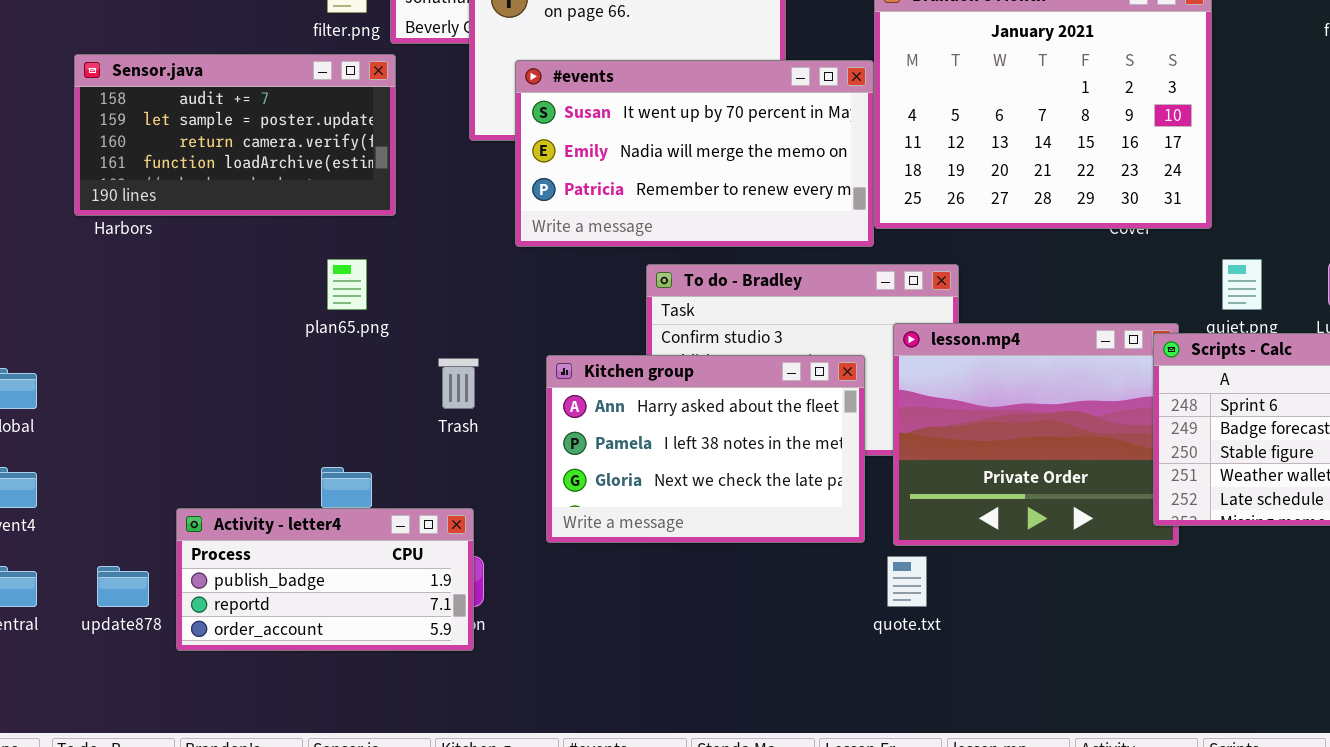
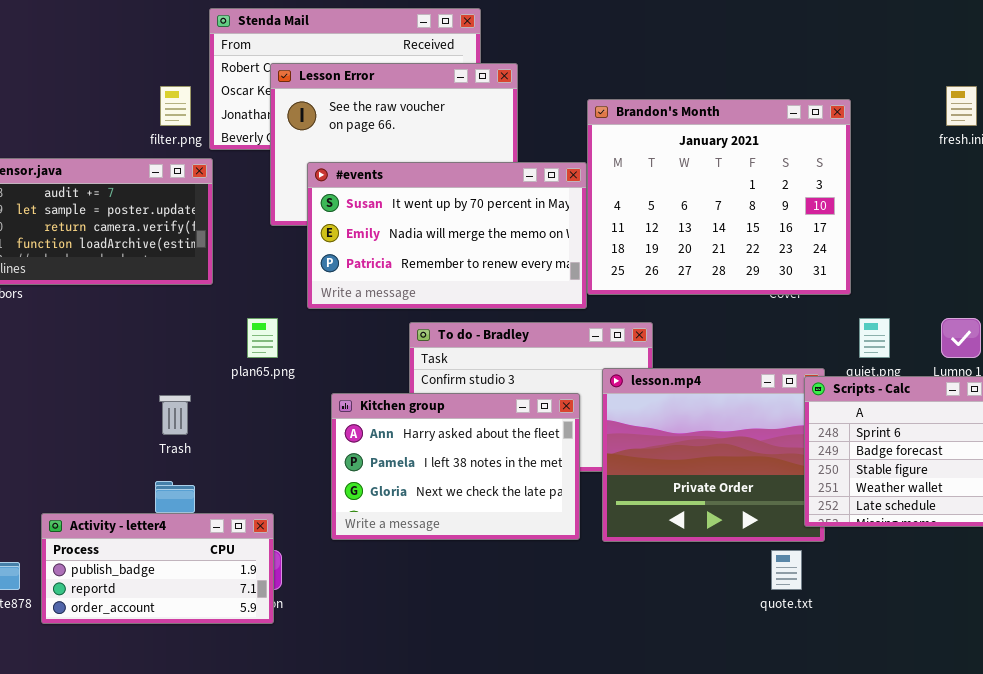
plan65.png: [327,259,367,310] -> [247,318,278,358], moved
Trash: [438,358,479,409] -> [159,395,191,435], moved
quote.txt: [887,556,927,607] -> [771,550,802,590], moved

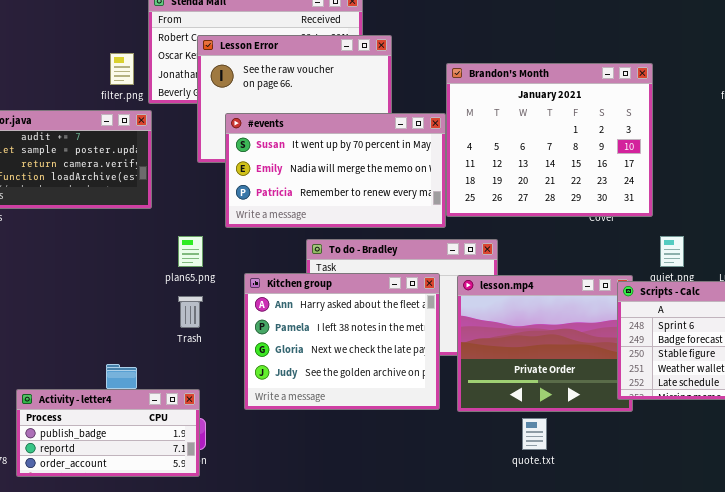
Kitchen group: [331,393,580,540] -> [244,273,440,410], resized
Trash: [159,395,191,435] -> [178,296,203,328], moved
quote.txt: [771,550,802,590] -> [522,418,547,450], moved

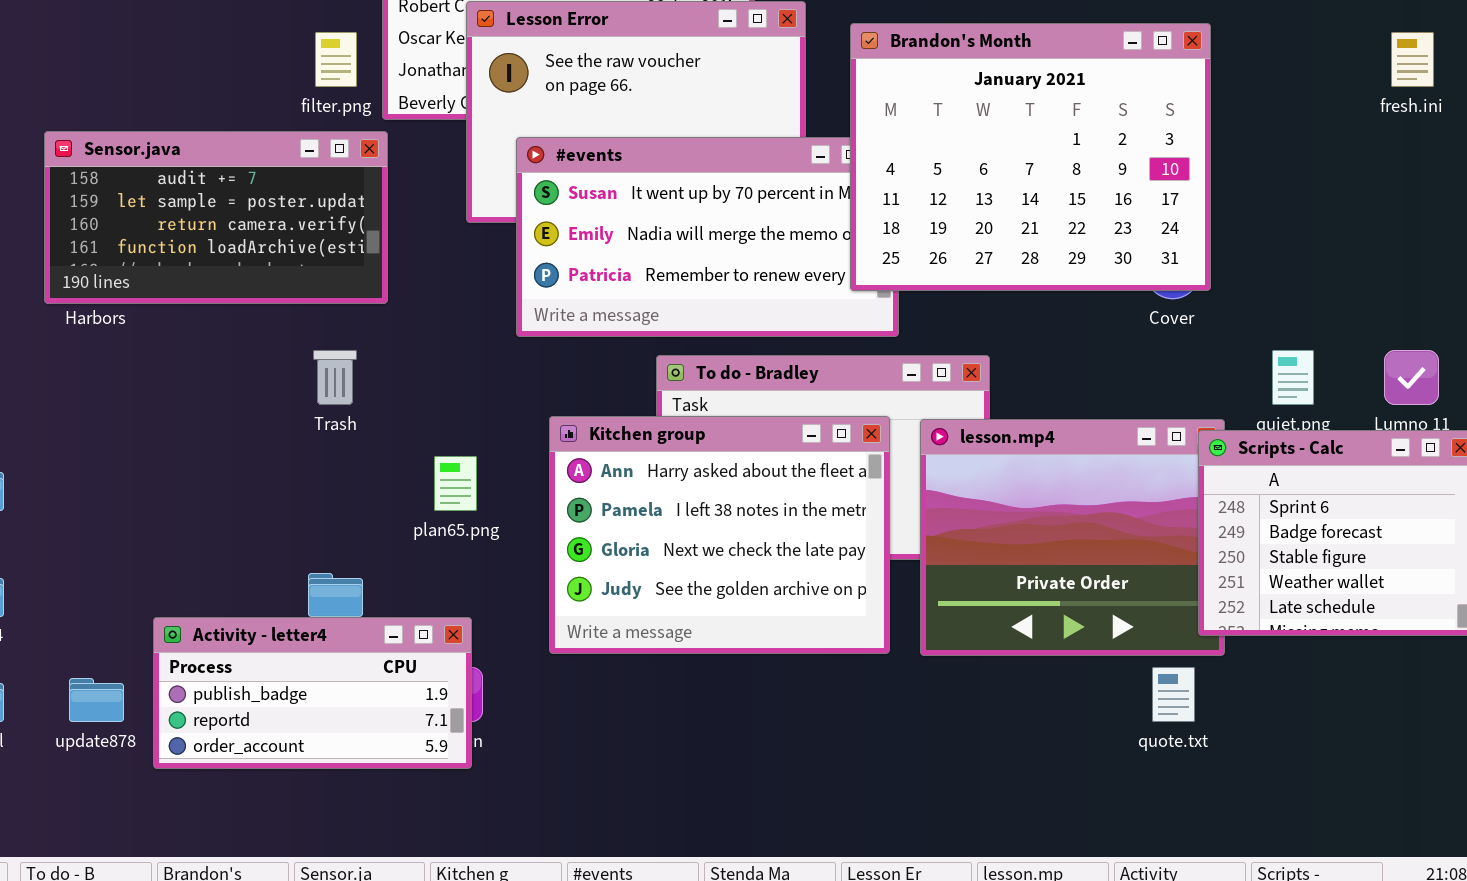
Brandon's Month: [446,63,653,217] -> [850,23,1211,291], moved
plan65.png: [178,236,203,267] -> [434,456,477,511], moved
Trash: [178,296,203,328] -> [313,350,357,405], moved
quote.txt: [522,418,547,450] -> [1152,667,1195,722], moved

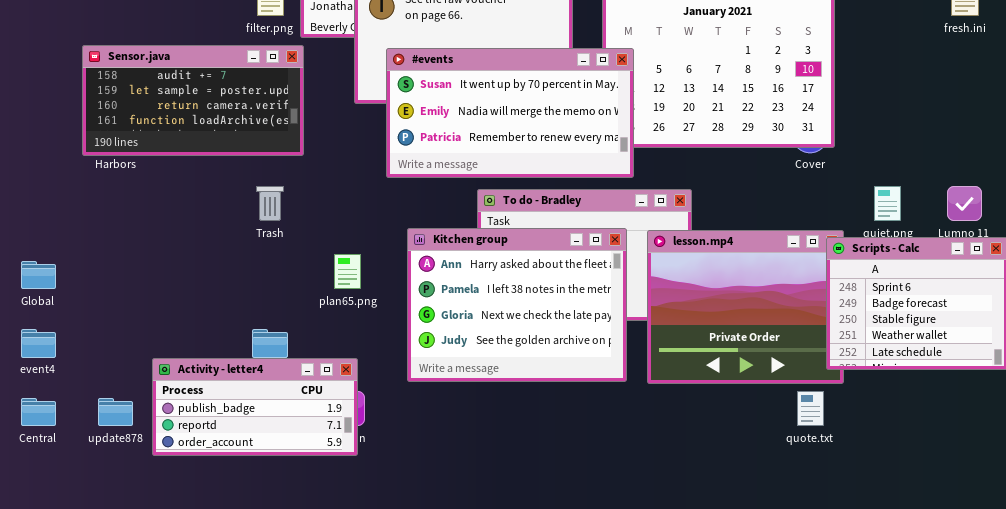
#events: [516,137,899,337] -> [386,48,634,178], raised

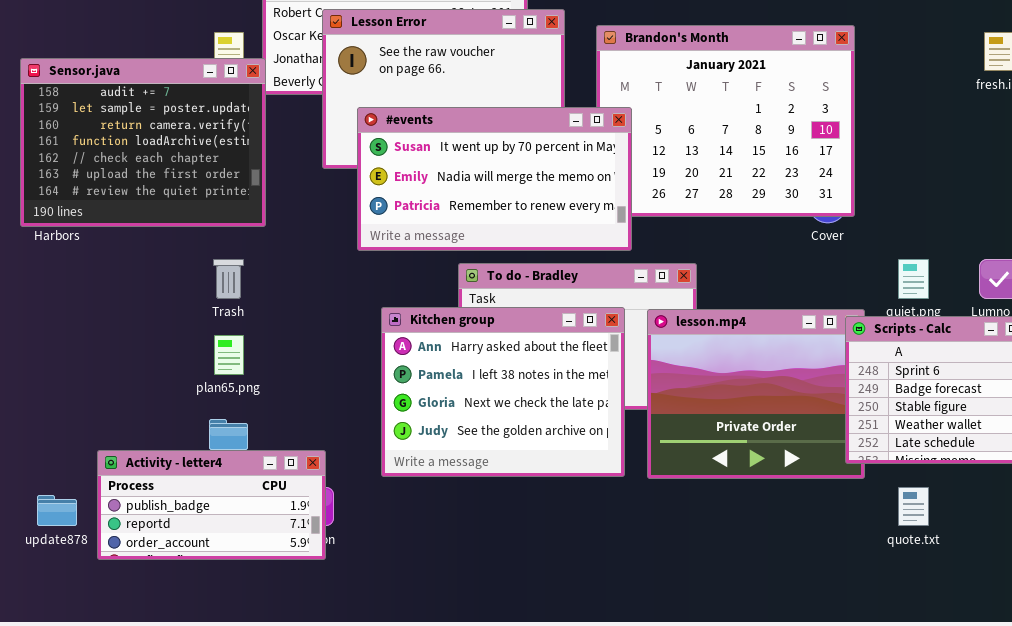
Sensor.java: [82,45,304,156] -> [20,58,266,227], resized
plan65.png: [334,254,361,289] -> [214,335,244,375], moved
quote.txt: [797,391,824,426] -> [898,487,929,526], moved

